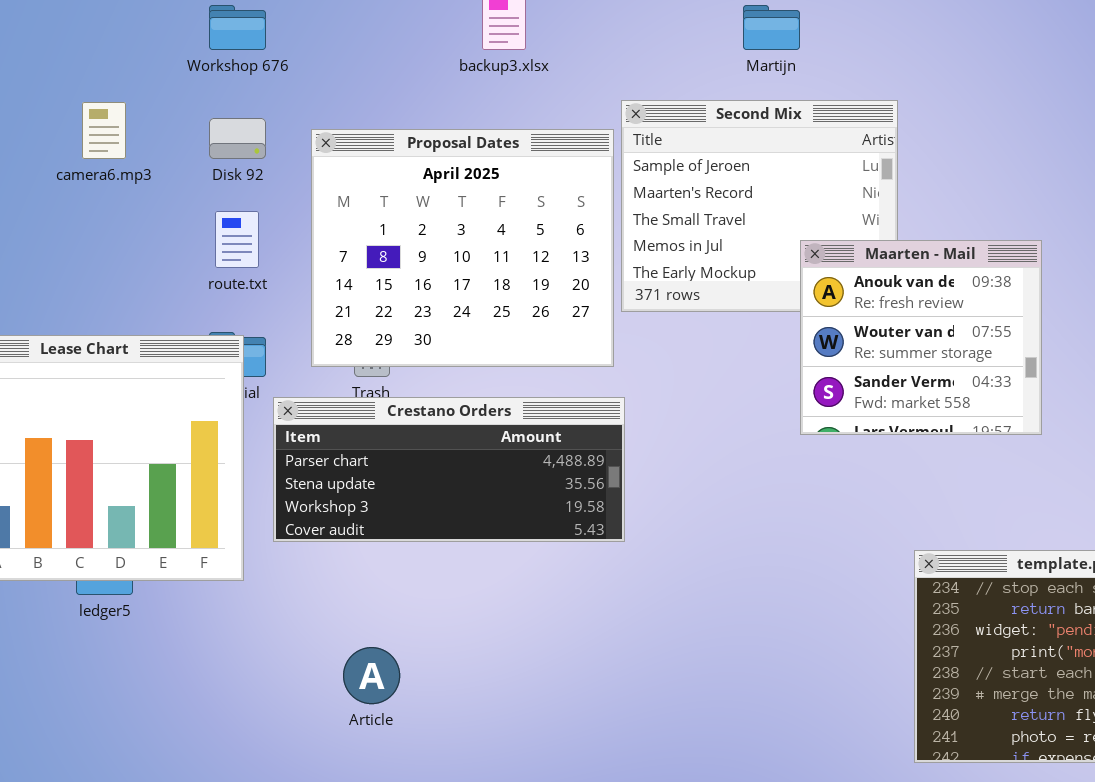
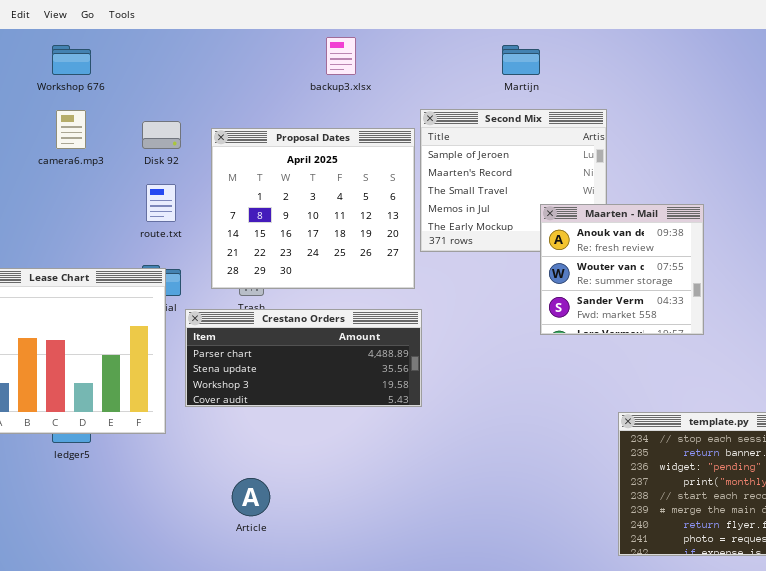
Workshop 676: [209,5,266,50] -> [52,45,91,75], moved

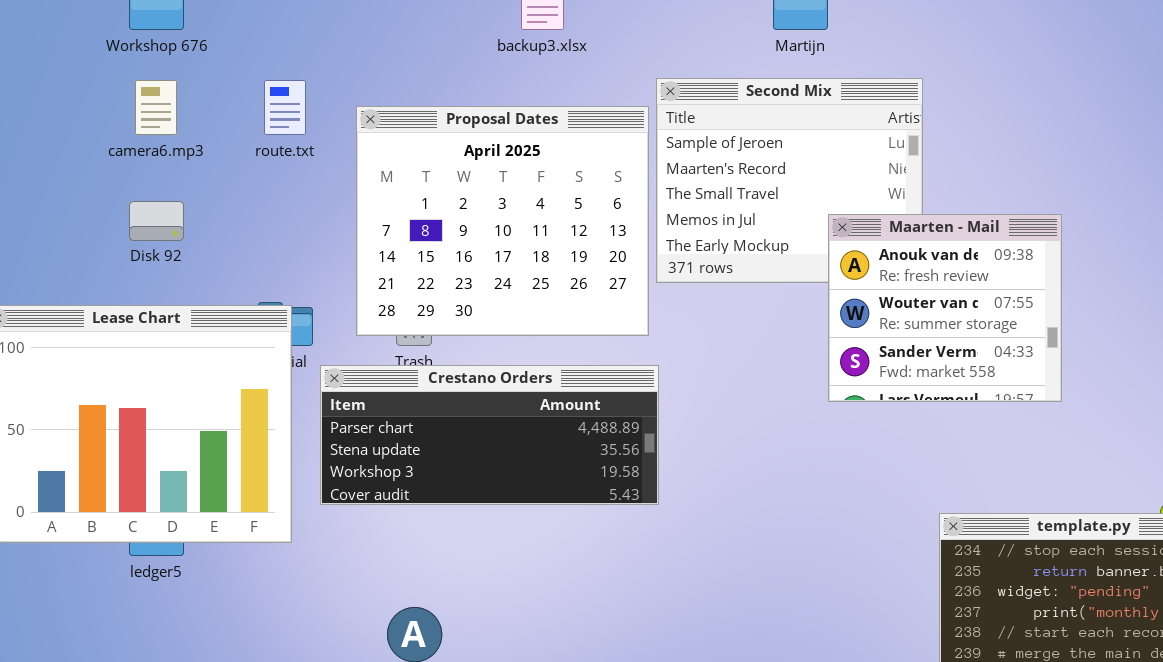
Disk 92: [142,121,181,149] -> [129,201,184,241], moved
route.txt: [146,184,176,222] -> [264,80,306,135], moved

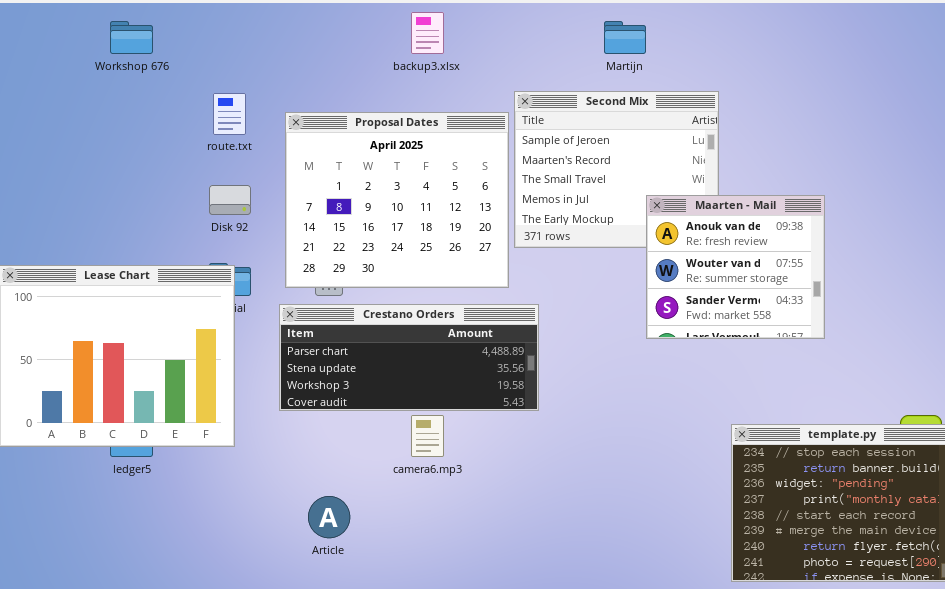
camera6.mp3: [135,80,177,135] -> [411,415,444,457], moved
Disk 92: [129,201,184,241] -> [209,185,251,215], moved
Crestano Orders: [320,365,659,505] -> [279,304,539,411], moved

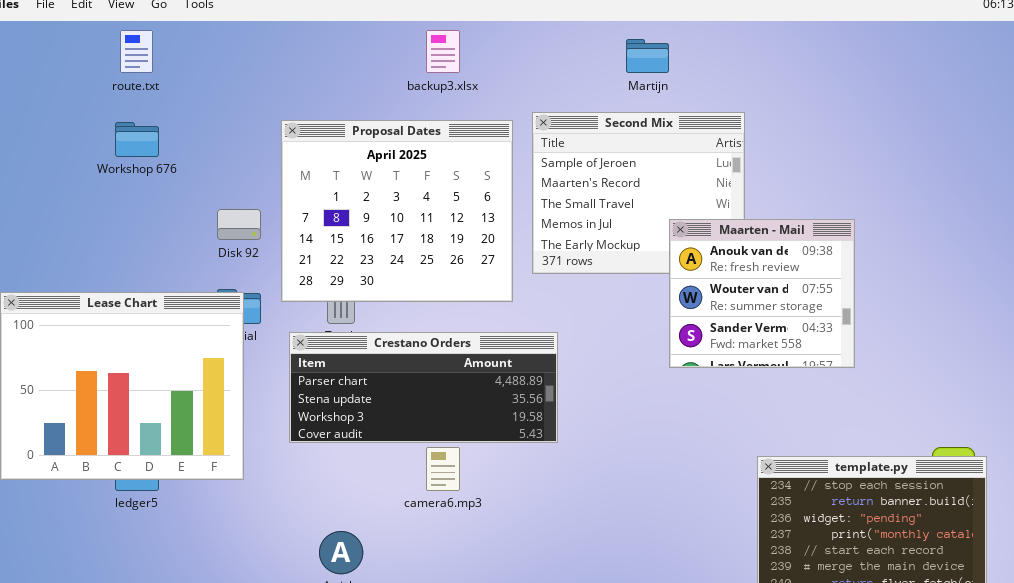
Workshop 676: [110,21,153,54] -> [115,122,159,157], moved
route.txt: [213,93,246,135] -> [120,30,153,73], moved
Proposal Dates: [285,112,509,288] -> [281,120,513,302], moved

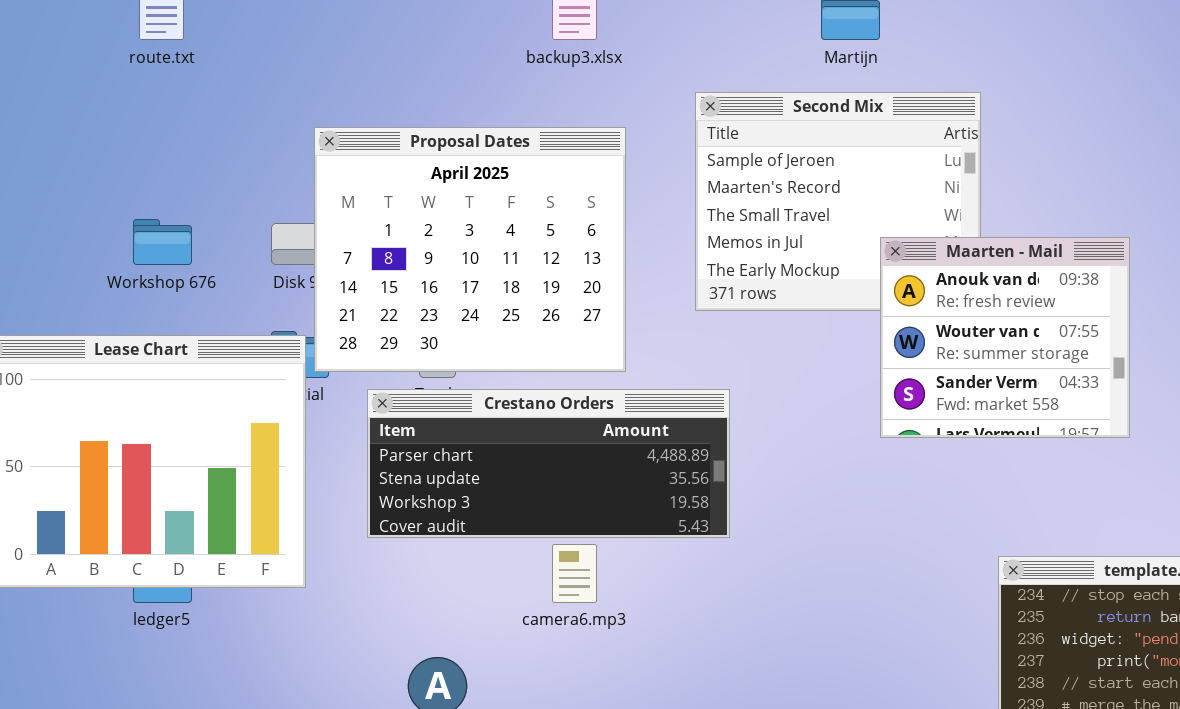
Proposal Dates: [281,120,513,302] -> [314,127,626,372], moved
Workshop 676: [115,122,159,157] -> [133,219,192,265], moved

